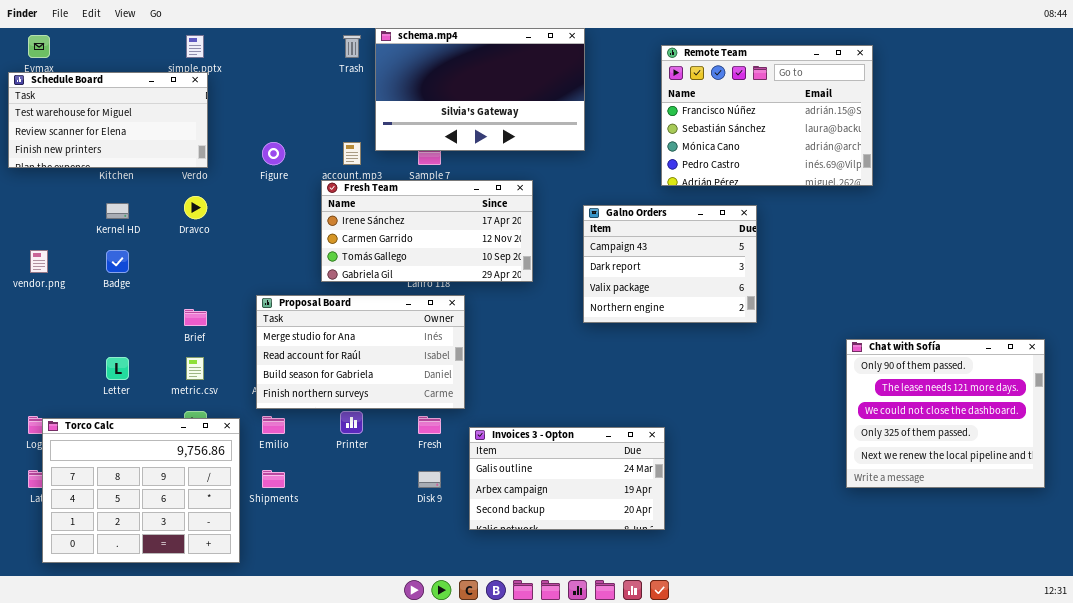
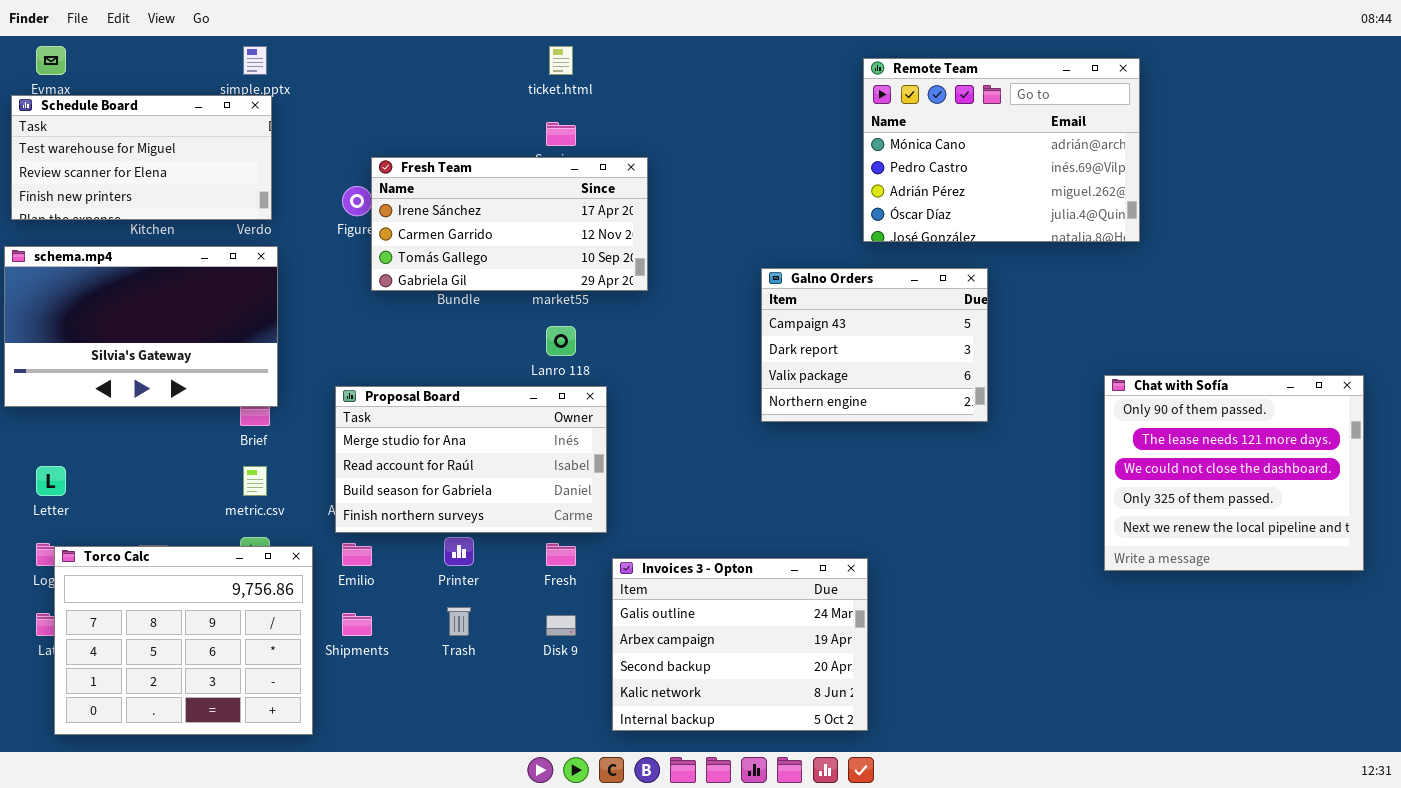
schema.mp4: [375,28,585,151] -> [4,246,278,407], moved
Trash: [343,35,361,58] -> [447,607,471,636], moved
Remote Team: [661,45,873,186] -> [863,58,1140,242], scrolled down 2 rows
Fresh Team: [321,180,533,282] -> [371,157,648,291], moved
Chat with Sofía: [846,339,1045,488] -> [1104,375,1364,571], moved
Letter: [106,357,129,380] -> [36,466,66,496], moved
Invoices 3 - Opton: [469,427,665,530] -> [612,558,868,731], resized

